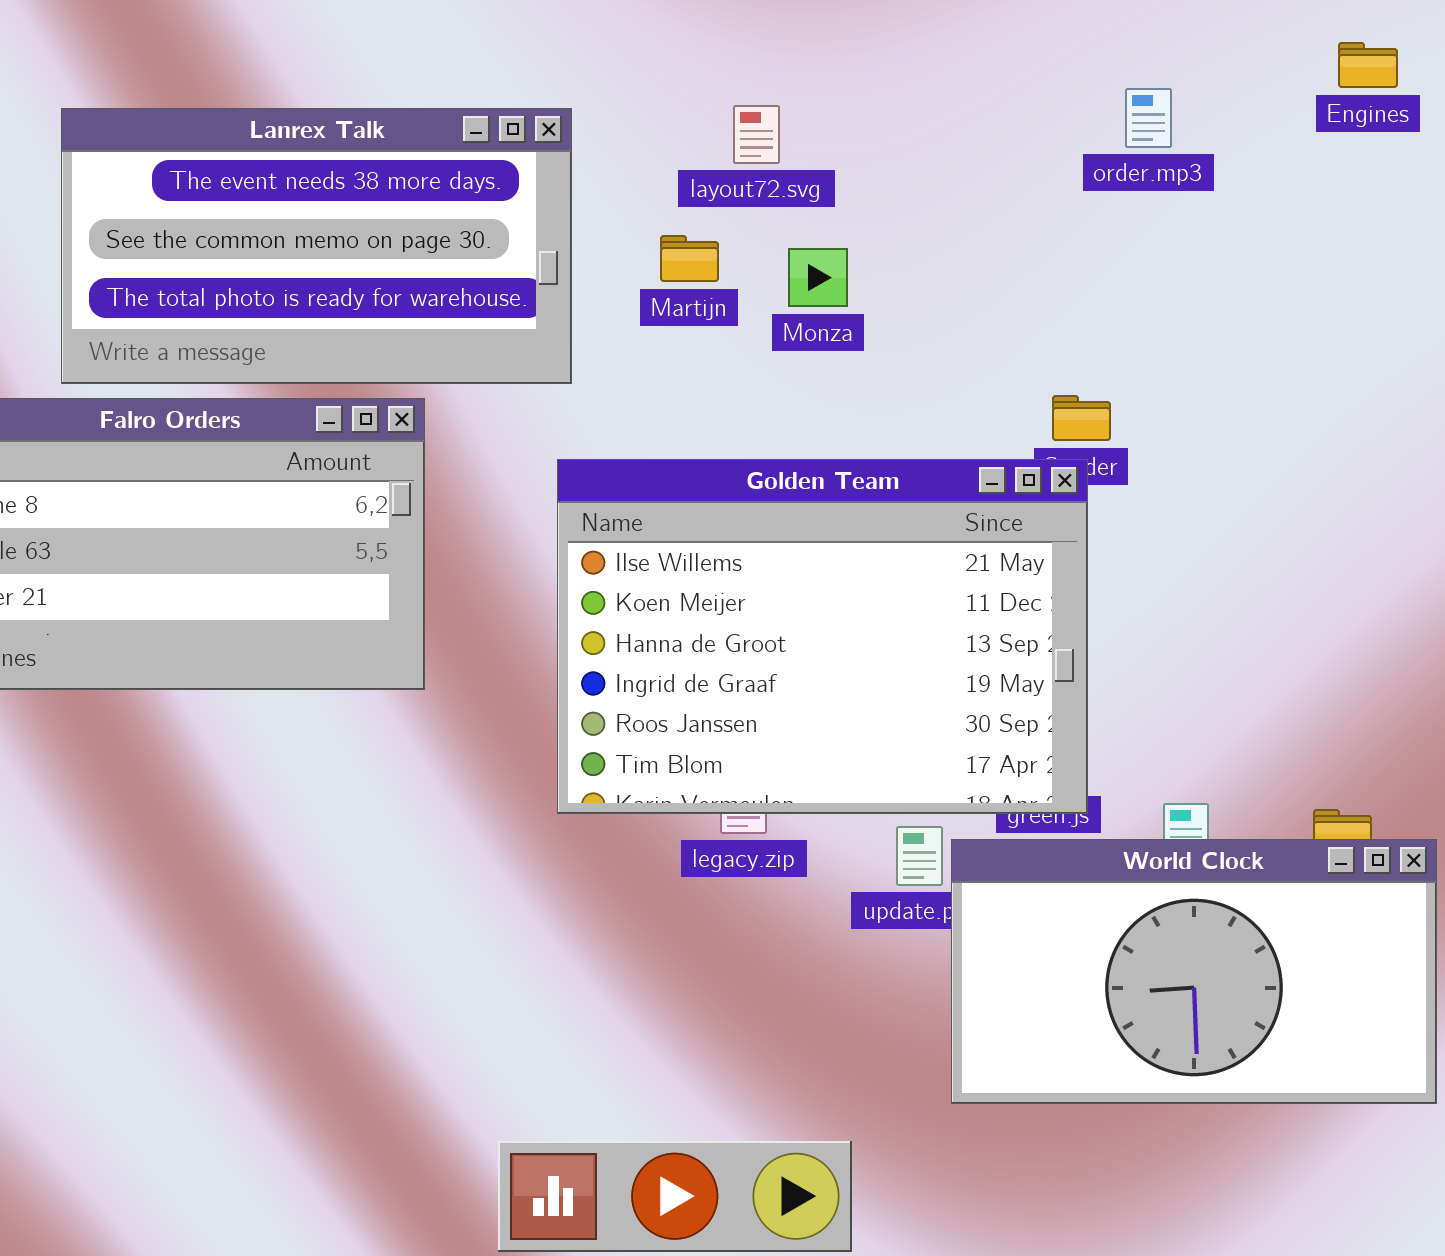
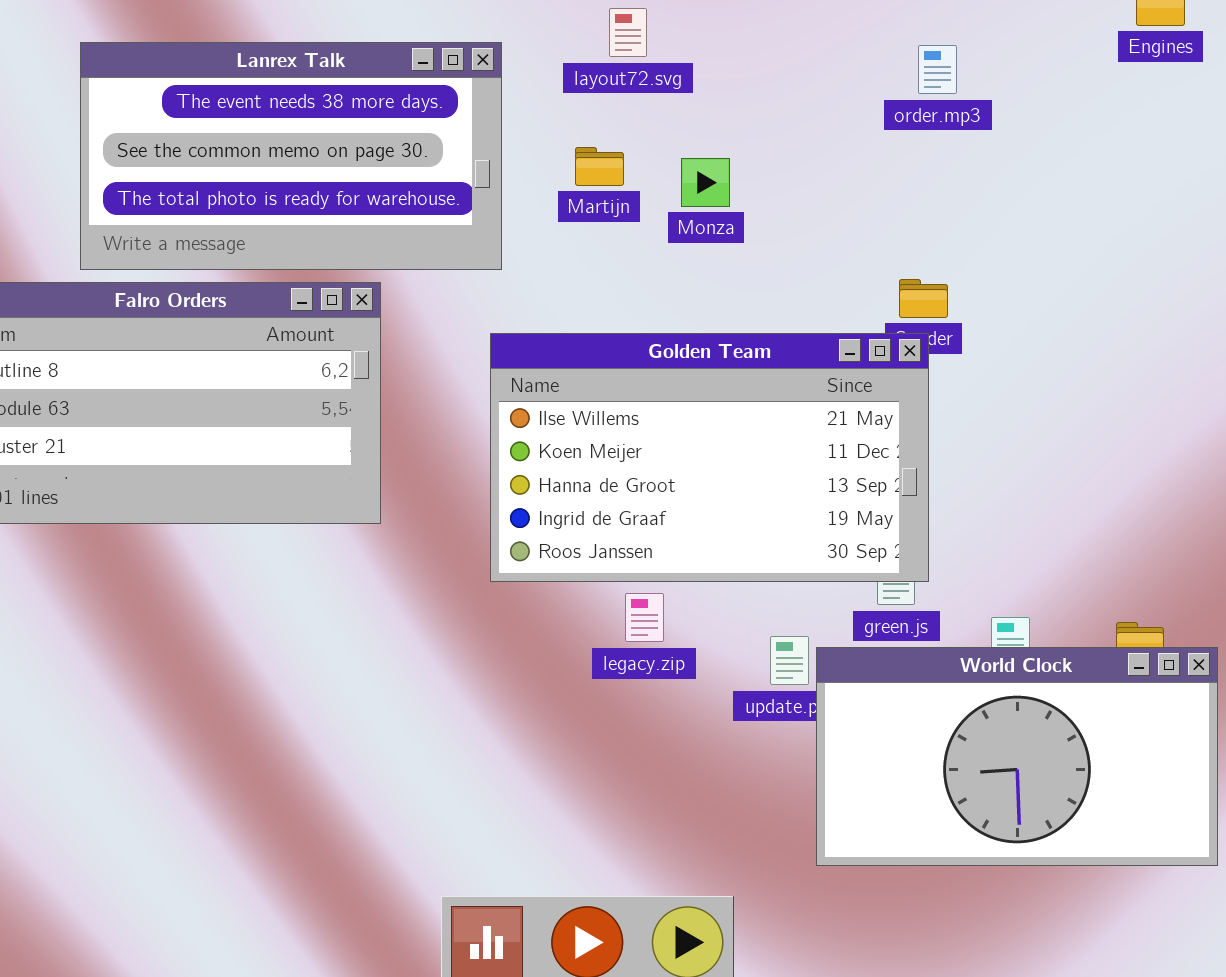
order.mp3: [1125,88,1172,148] -> [918,45,957,94], moved
layout72.svg: [733,105,780,164] -> [609,8,647,57], moved
Golden Team: [557,459,1088,814] -> [490,333,929,582], resized

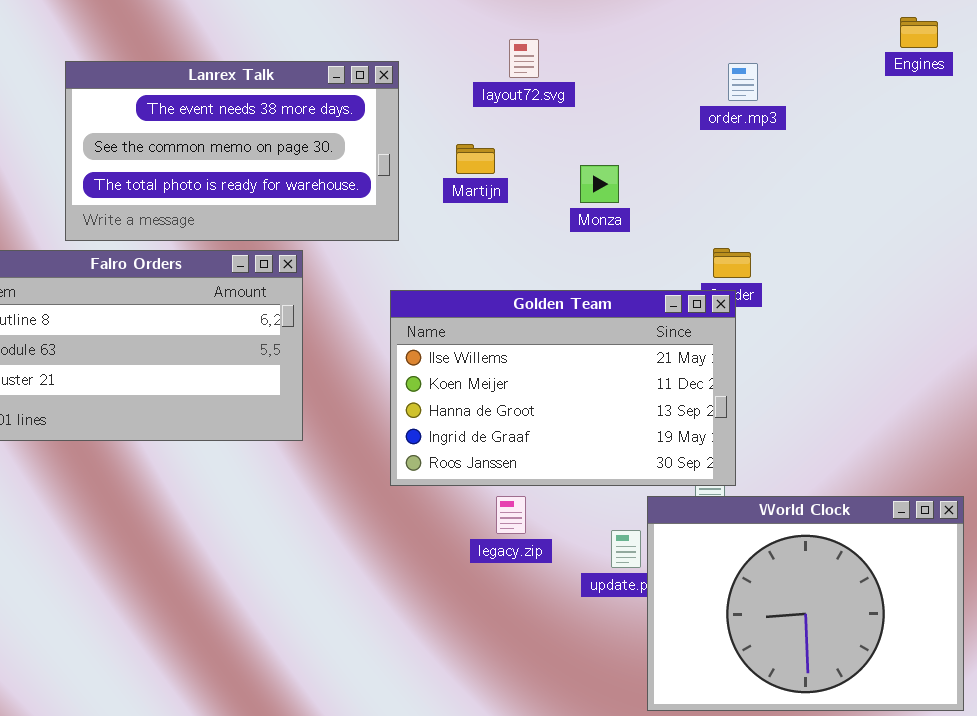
layout72.svg: [609,8,647,57] -> [509,39,539,78], moved
Monza: [681,158,730,207] -> [580,165,619,203], moved
World Clock: [816,647,1218,866] -> [647,496,964,711], resized

